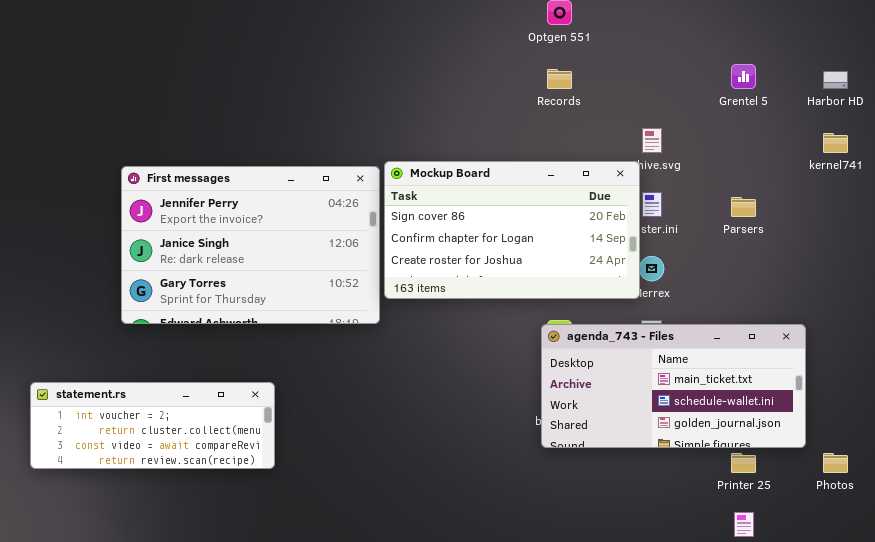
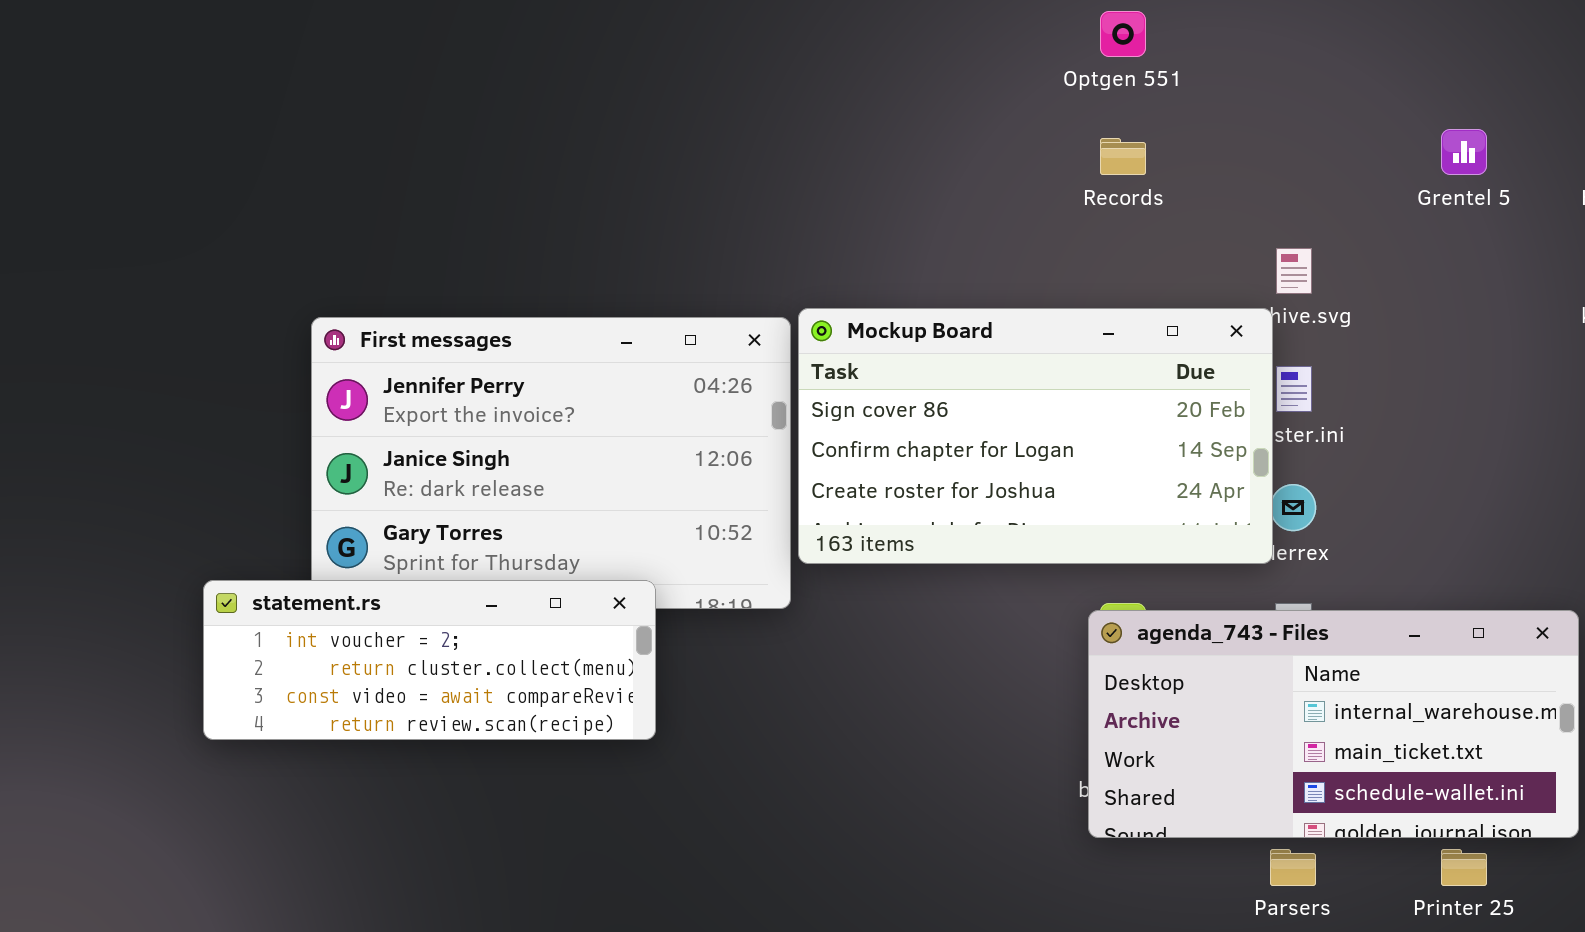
Parsers: [731,197,756,217] -> [1270,849,1316,886], moved
agenda_743 - Files: [541,324,806,448] -> [1088,610,1579,838], scrolled up 1 row
statement.rs: [30,382,275,469] -> [203,580,656,740], moved

